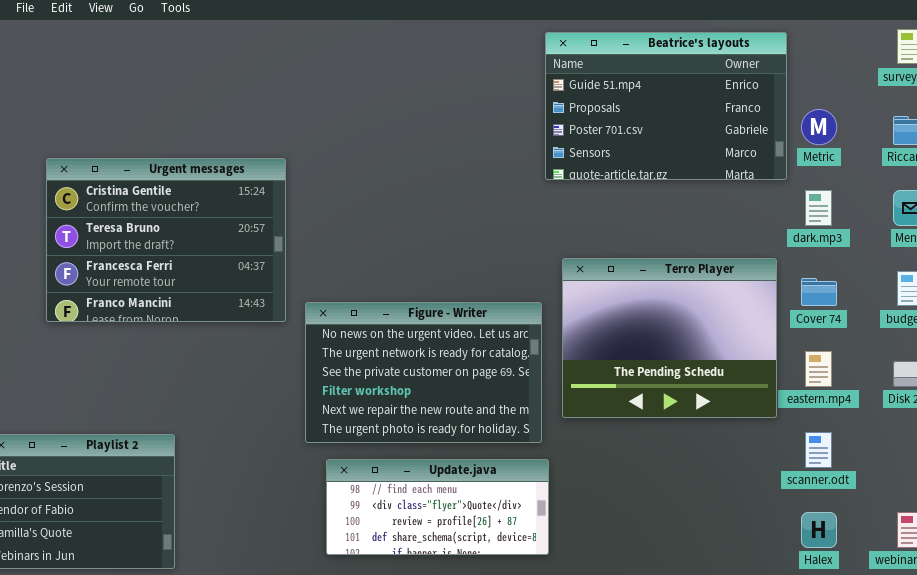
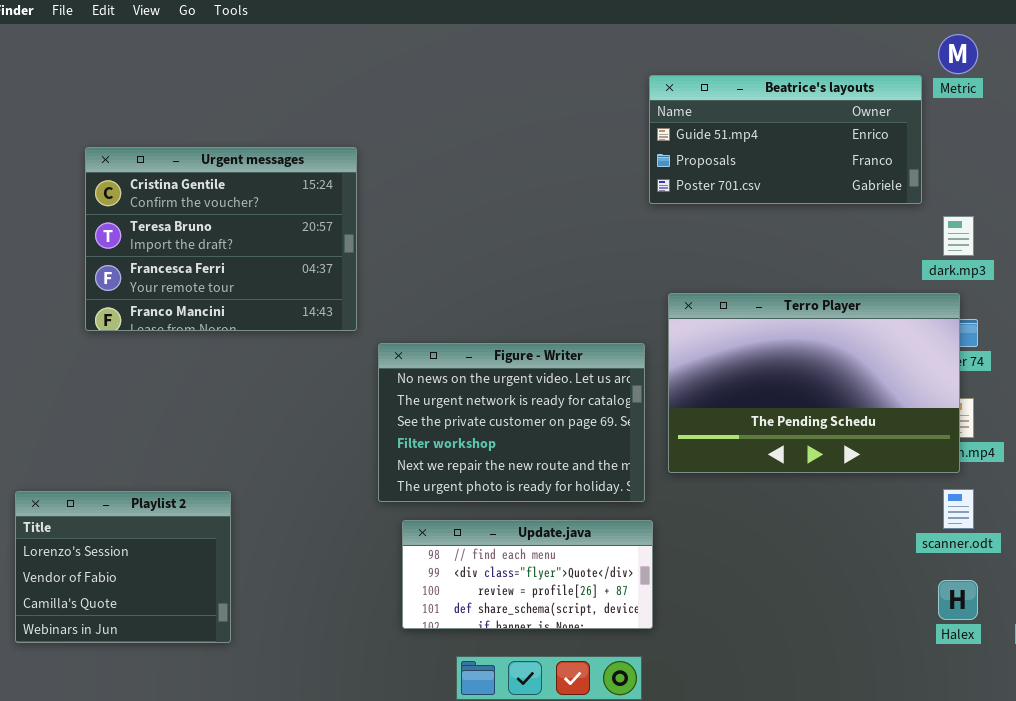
Beatrice's layouts: [545,32,787,180] -> [649,75,922,204], resized
Metric: [801,109,837,145] -> [938,34,978,74], moved
Urgent messages: [46,158,286,322] -> [85,147,357,331], moved
Terro Player: [562,258,777,418] -> [668,293,960,473], resized

